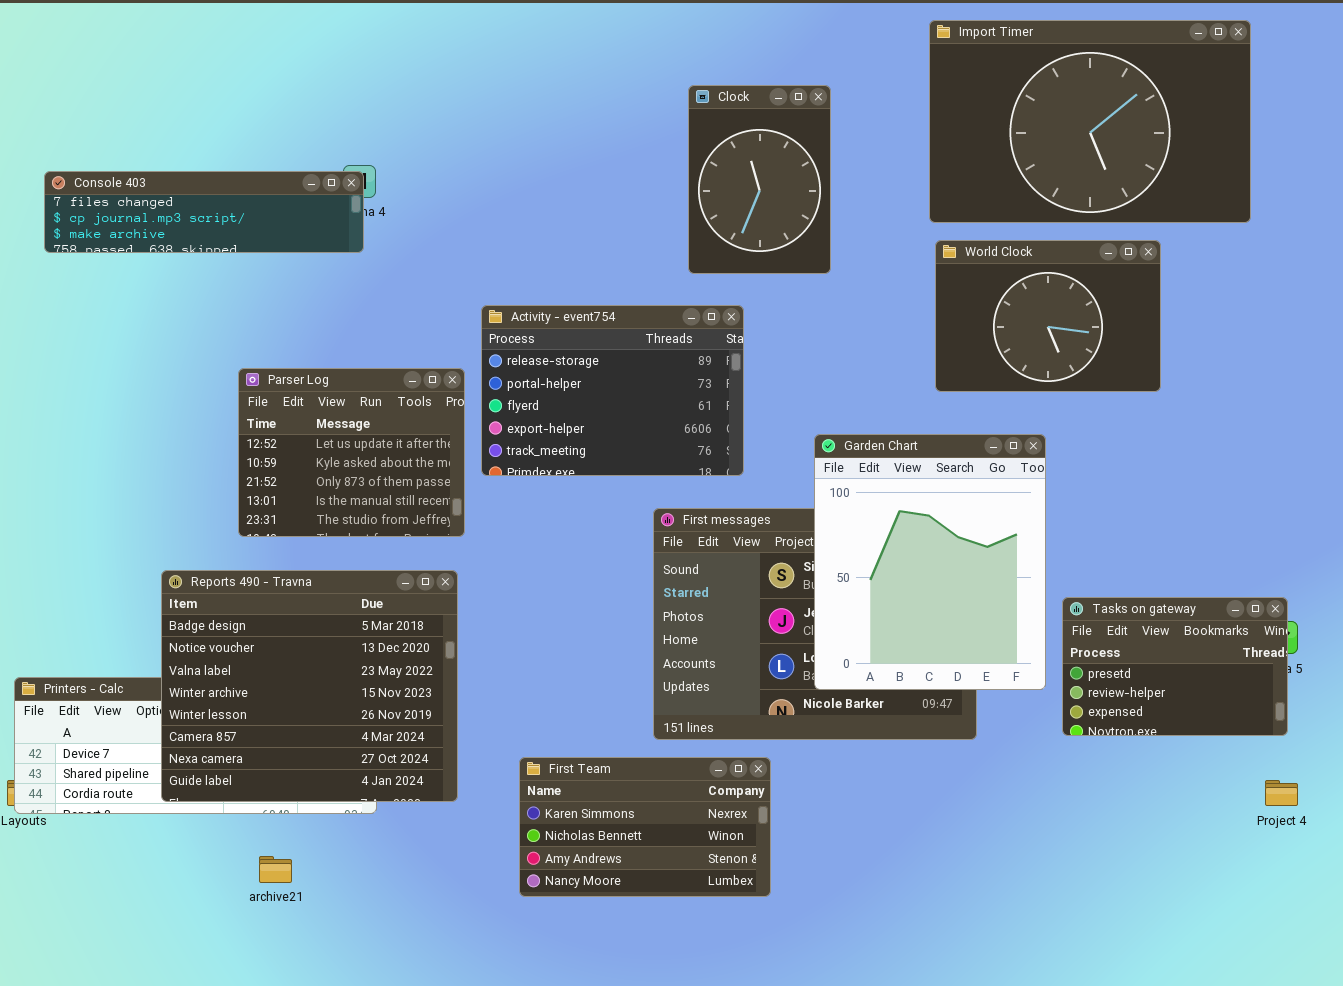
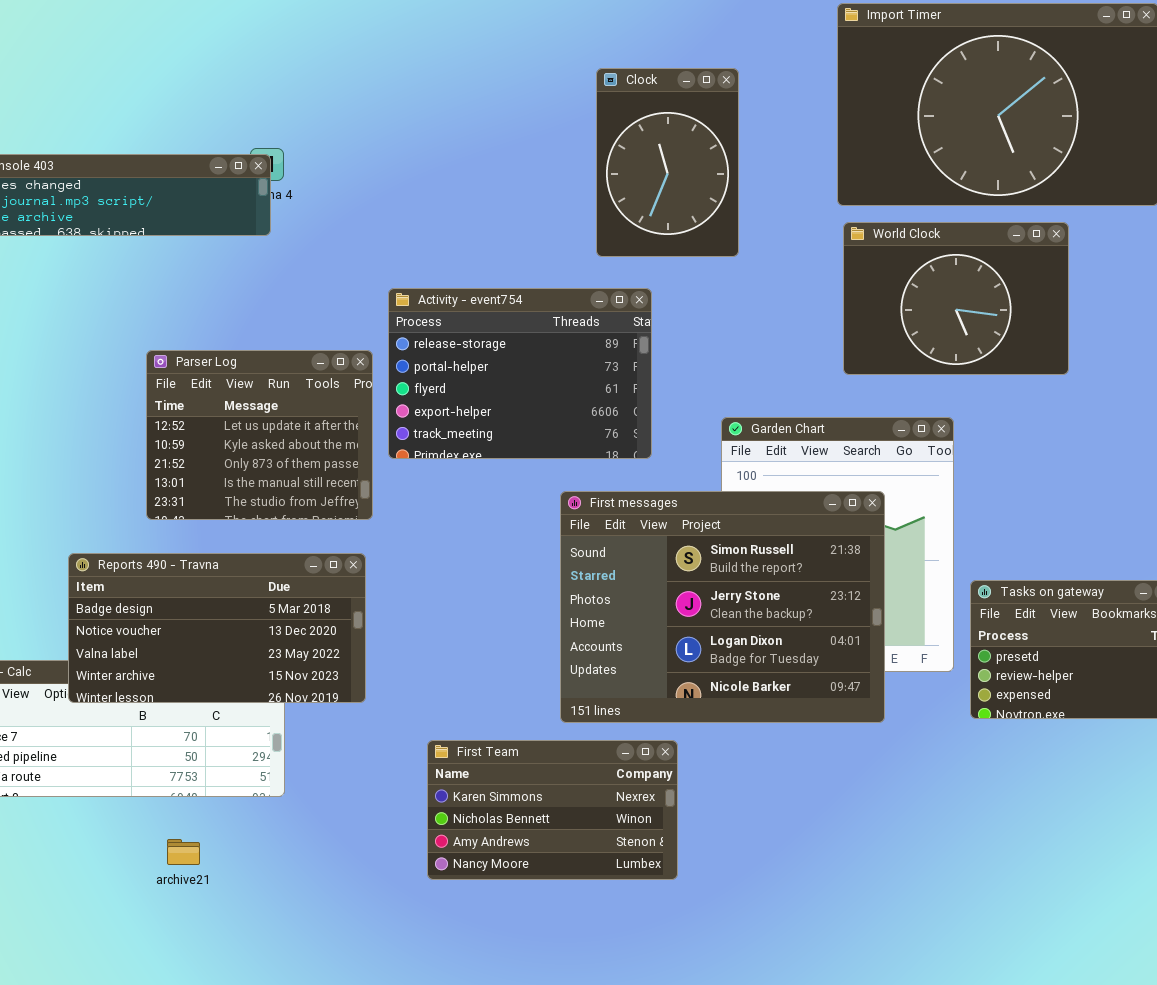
First messages: [653,508,977,740] -> [560,491,885,723], raised
Reports 490 - Travna: [161,570,458,802] -> [68,553,366,703], resized

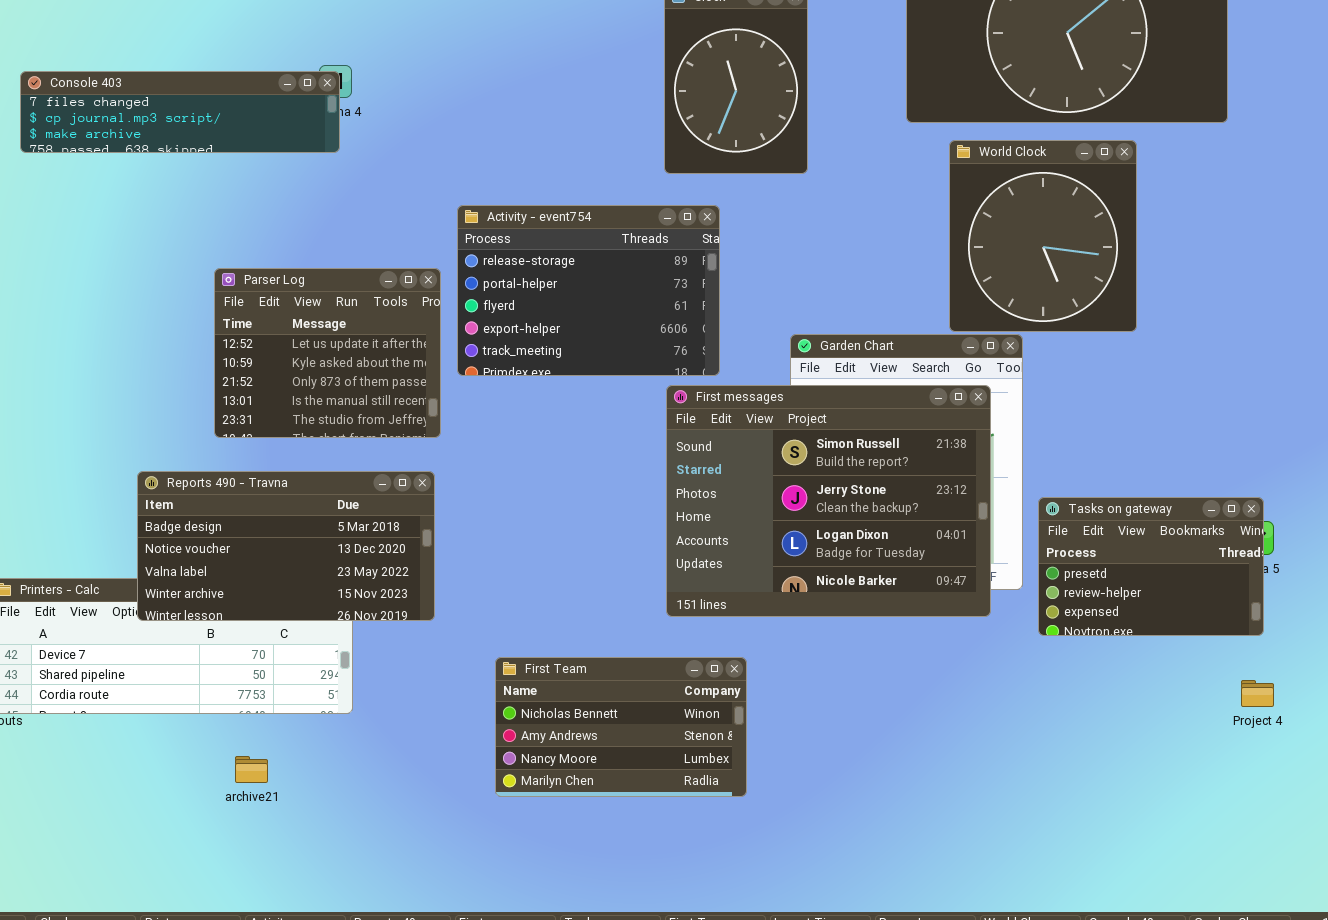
World Clock: [843,222,1069,375] -> [949,140,1137,332], resized
First messages: [560,491,885,723] -> [666,385,991,617], moved
First Team: [427,740,678,880] -> [495,657,747,797], scrolled down 1 row

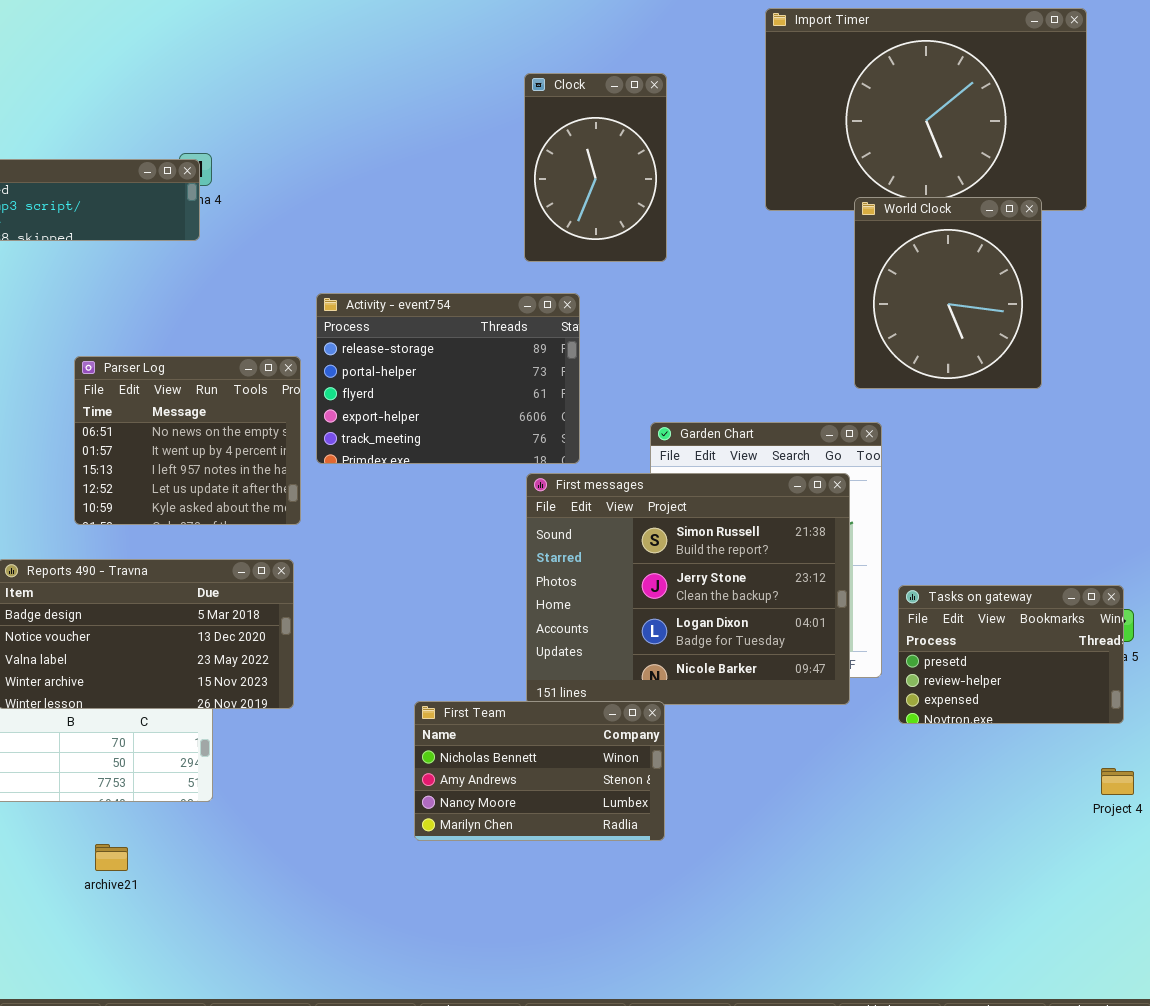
World Clock: [949,140,1137,332] -> [854,197,1042,389], moved
Parser Log: [214,268,441,438] -> [74,356,301,525], scrolled up 3 rows
First Team: [495,657,747,797] -> [414,701,665,841], moved

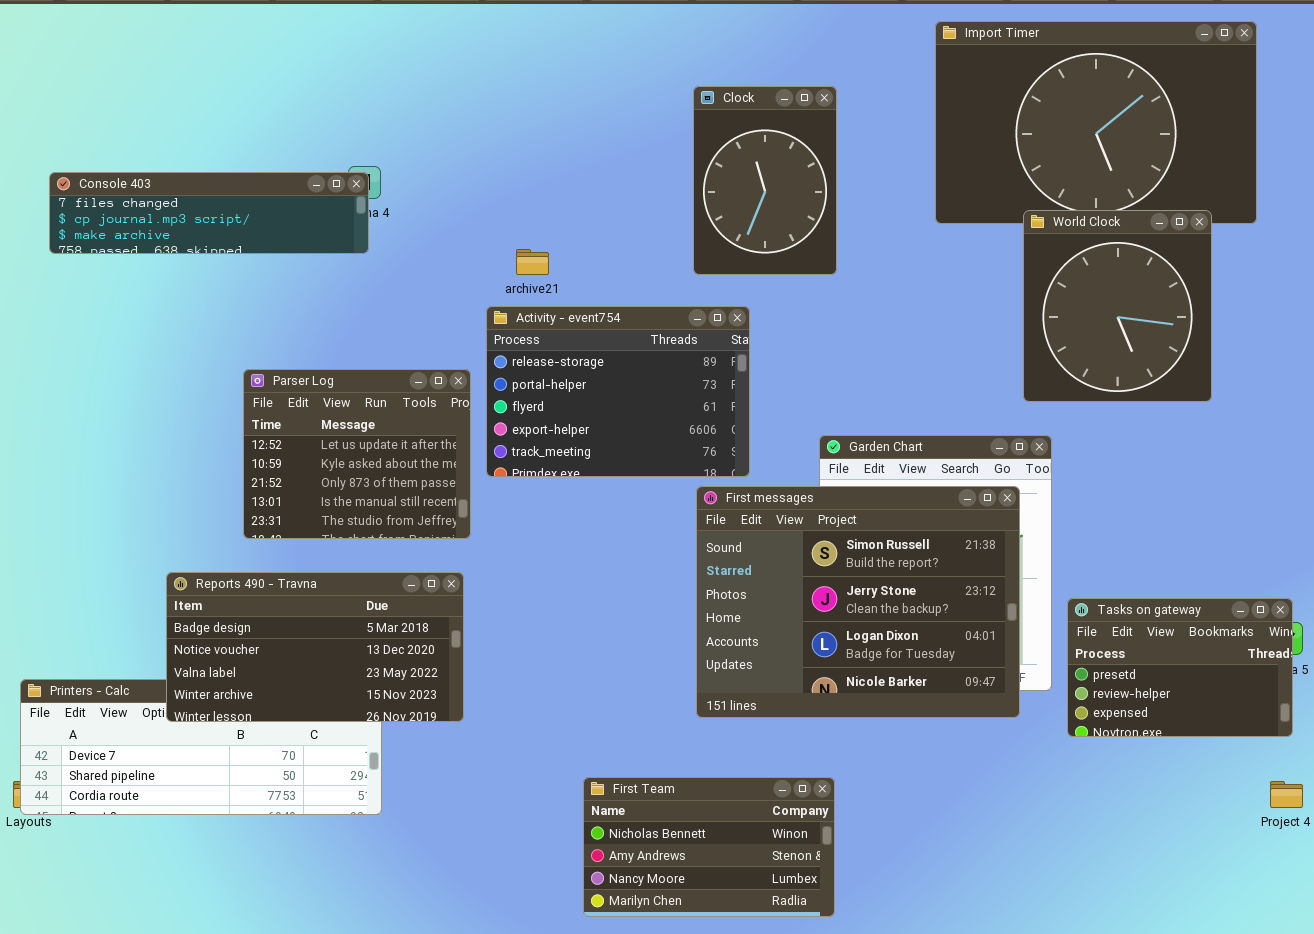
Parser Log: [74,356,301,525] -> [243,369,471,539], scrolled down 3 rows
First Team: [414,701,665,841] -> [583,777,835,917], moved
archive21: [95,844,128,871] -> [516,249,549,275], moved

